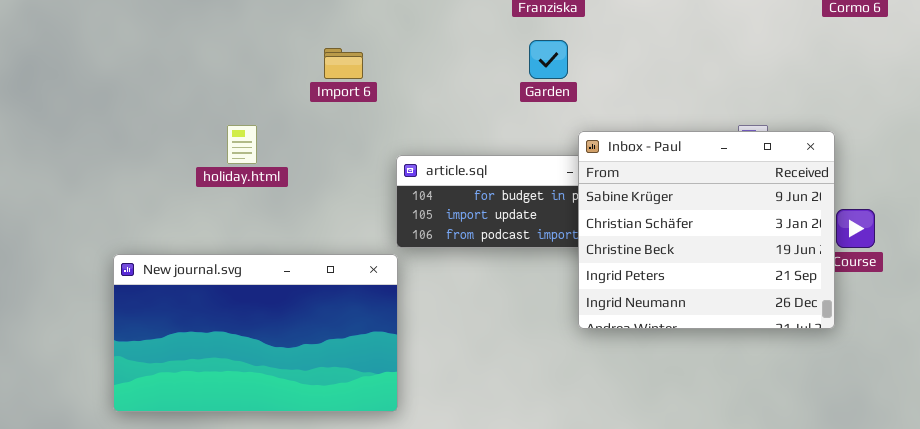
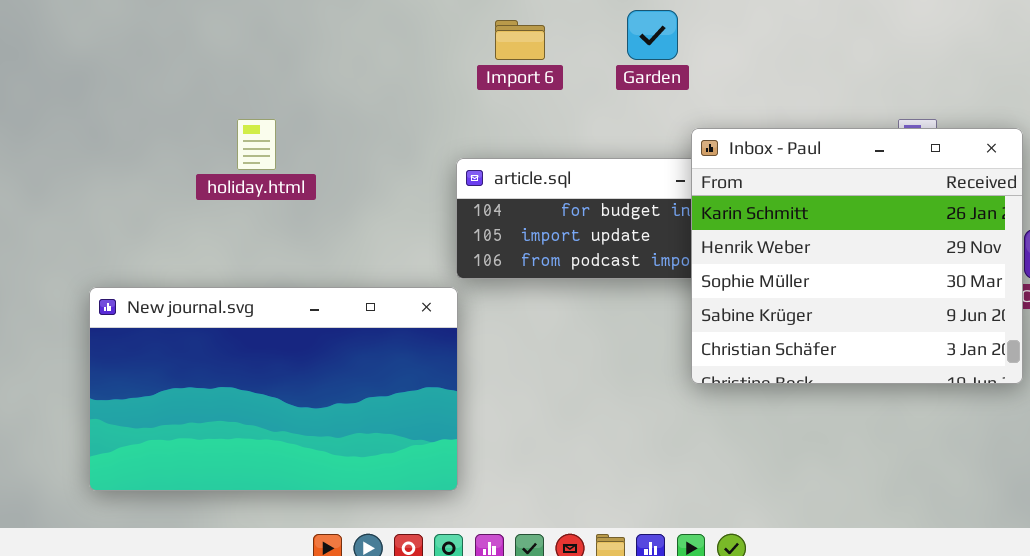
Import 6: [324,48,363,79] -> [495,20,545,60], moved
Inbox - Paul: [578,131,835,329] -> [691,128,1023,384], scrolled up 3 rows

